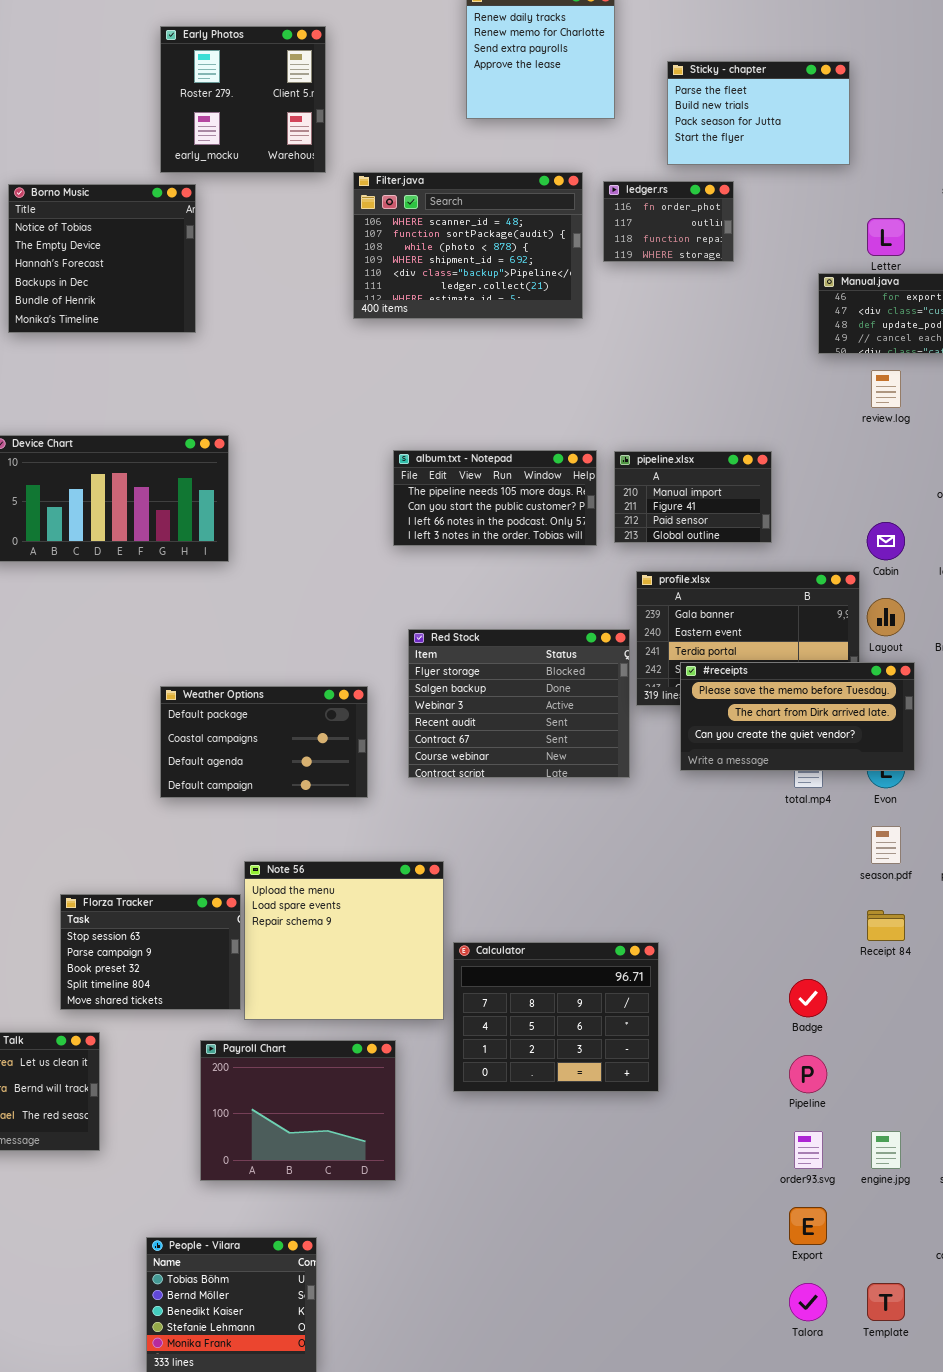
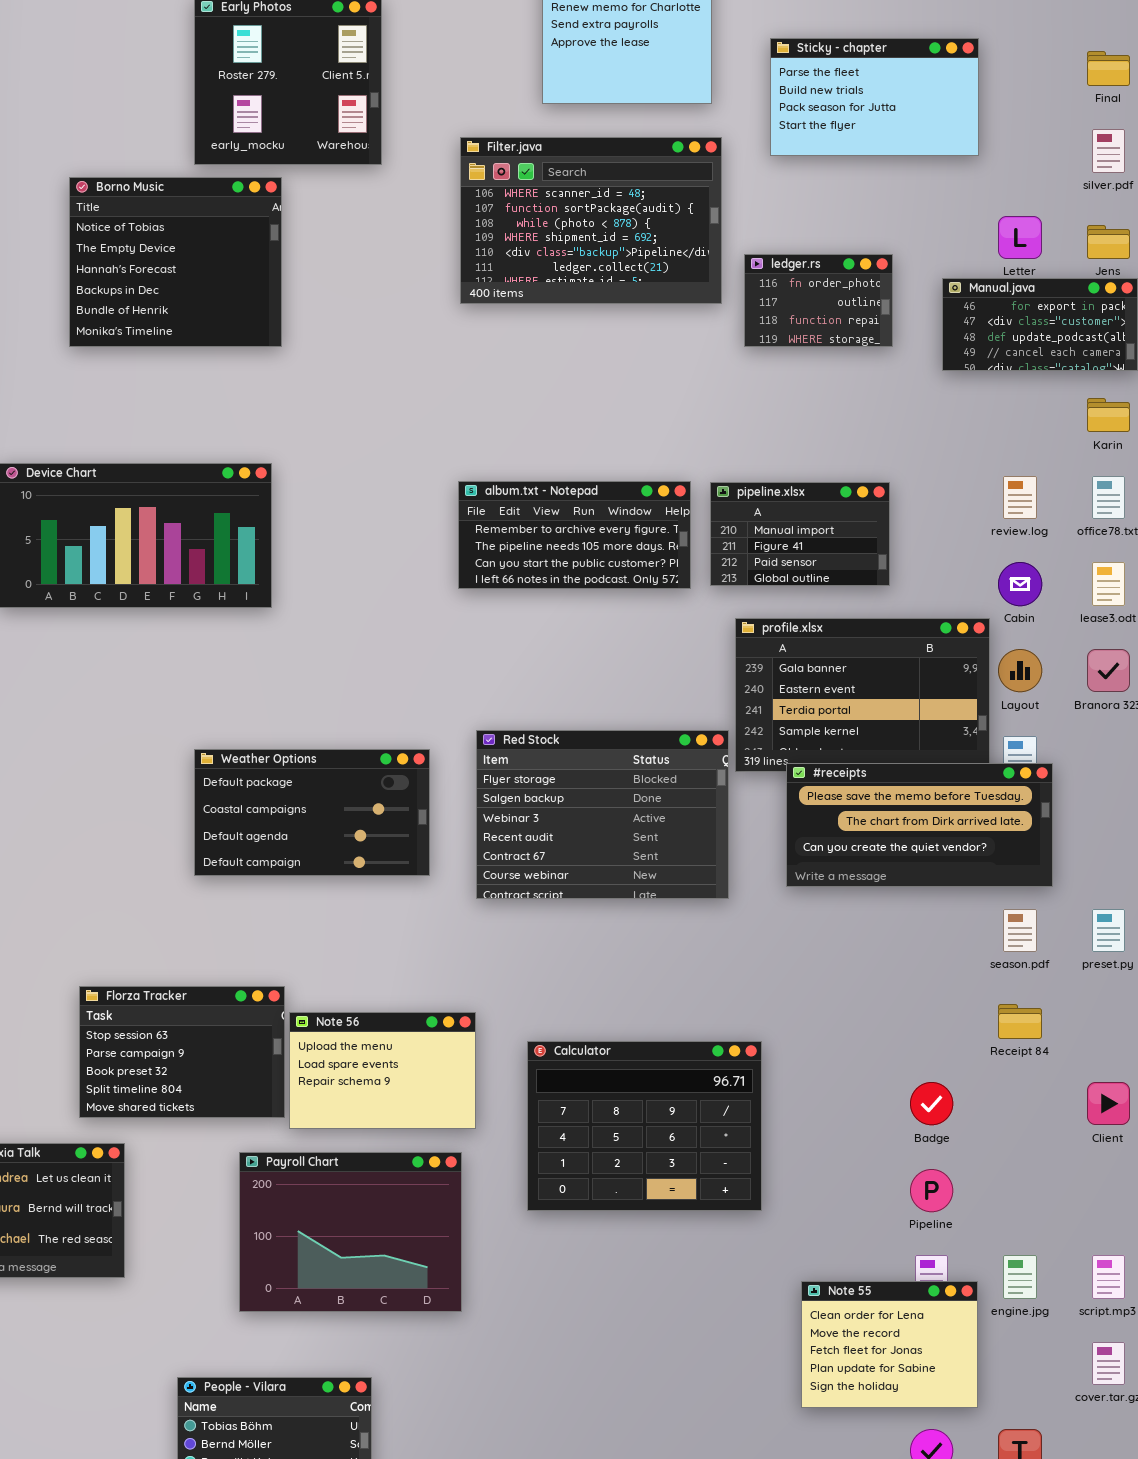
Filter.java: [353,172,583,319] -> [460,137,722,304], moved
ledger.rs: [603,181,734,262] -> [744,254,893,347], moved
Borno Music: [8,184,196,333] -> [69,177,282,347], moved
review.log: [871,370,901,408] -> [1003,476,1037,519], moved
album.txt - Notepad: [393,450,597,546] -> [458,481,691,589], scrolled up 1 row
Red Stock: [408,629,630,778] -> [476,730,729,899], moved
#receipts: [680,662,915,771] -> [786,763,1053,887], moved
Note 56: [244,861,444,1020] -> [289,1012,476,1129], resized
Note 55: none -> [801,1281,978,1408], opened

